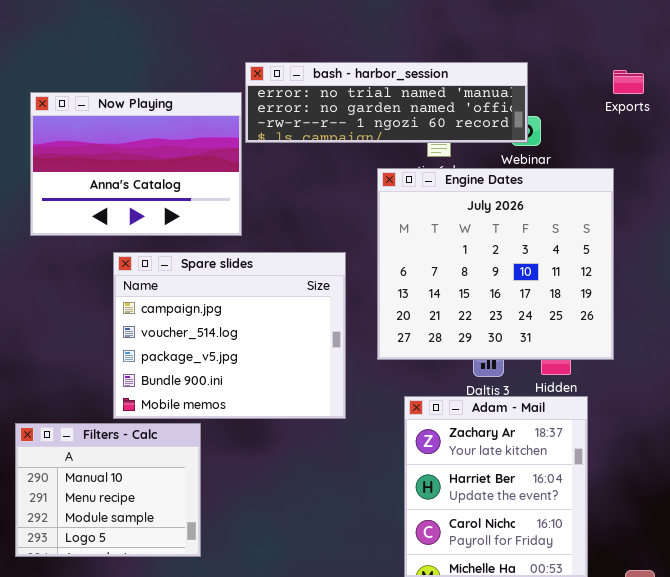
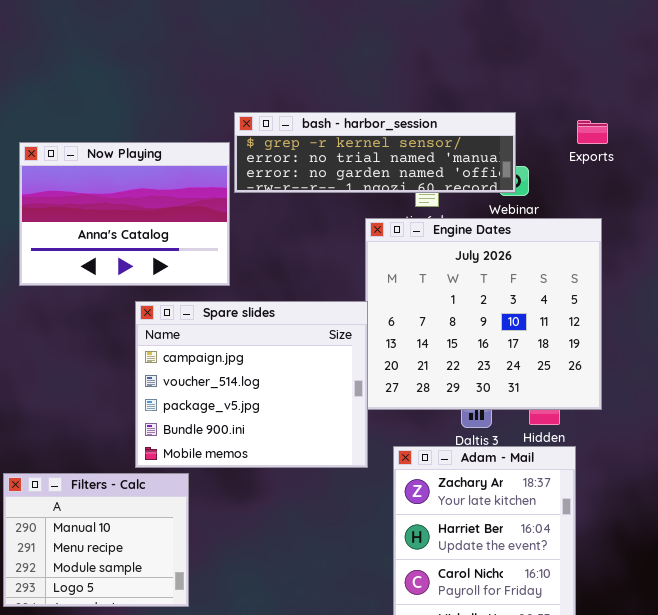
bash - harbor_session: [245,62,528,143] -> [234,112,516,193], scrolled up 1 row
Exports: [613,70,644,94] -> [577,120,608,144], moved
Spare slides: [113,252,346,419] -> [135,301,368,468], moved

